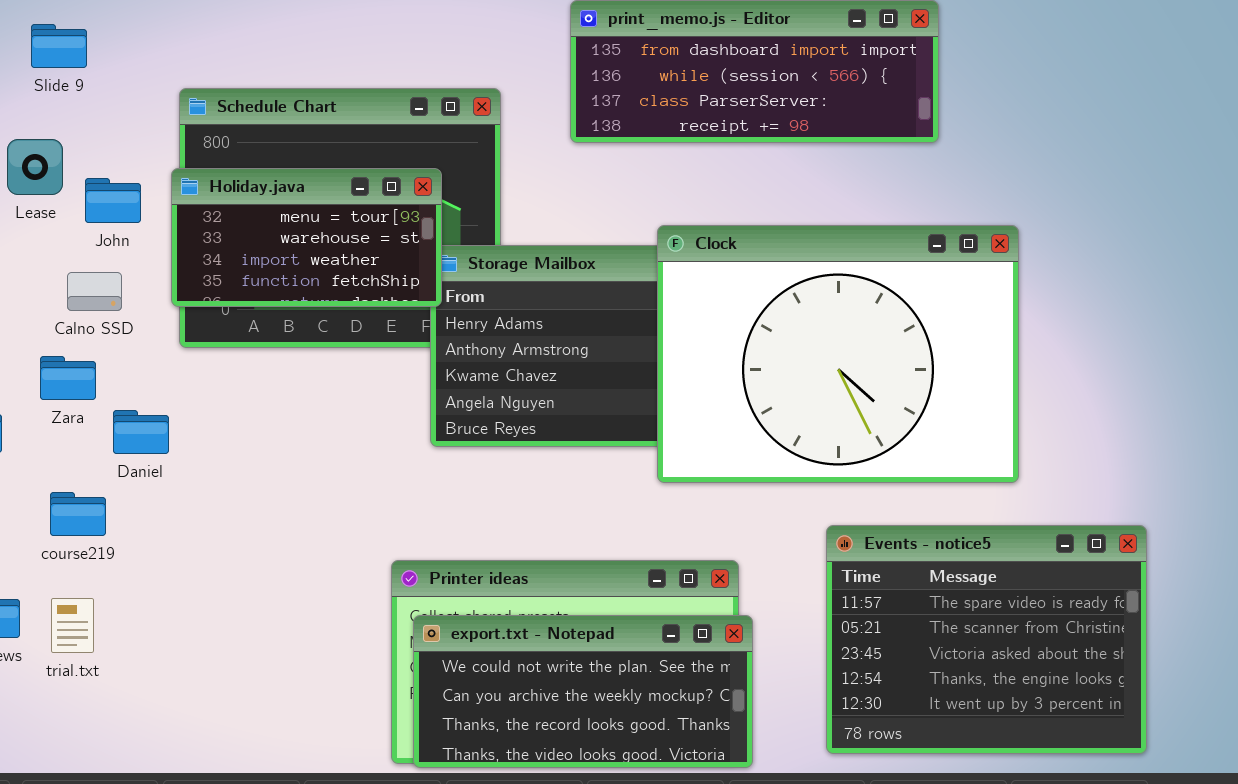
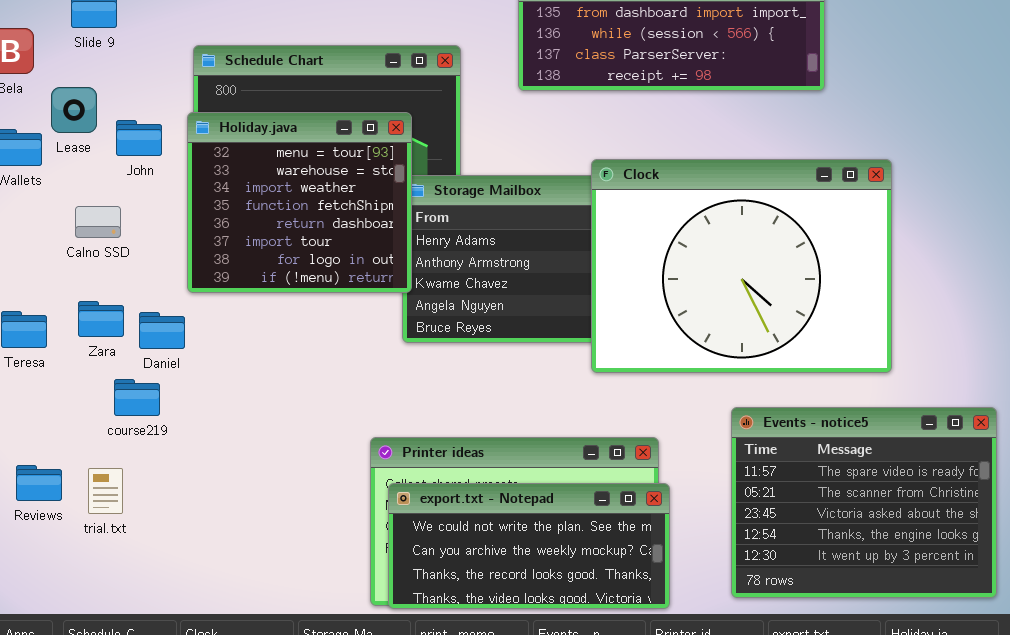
Holiday.java: [171,168,442,307] -> [187,112,412,293], resized
Calno SSD: [67,272,122,311] -> [75,206,121,238], moved
Zara: [40,356,96,400] -> [78,301,124,337], moved
course219: [50,492,106,536] -> [114,379,160,416], moved

